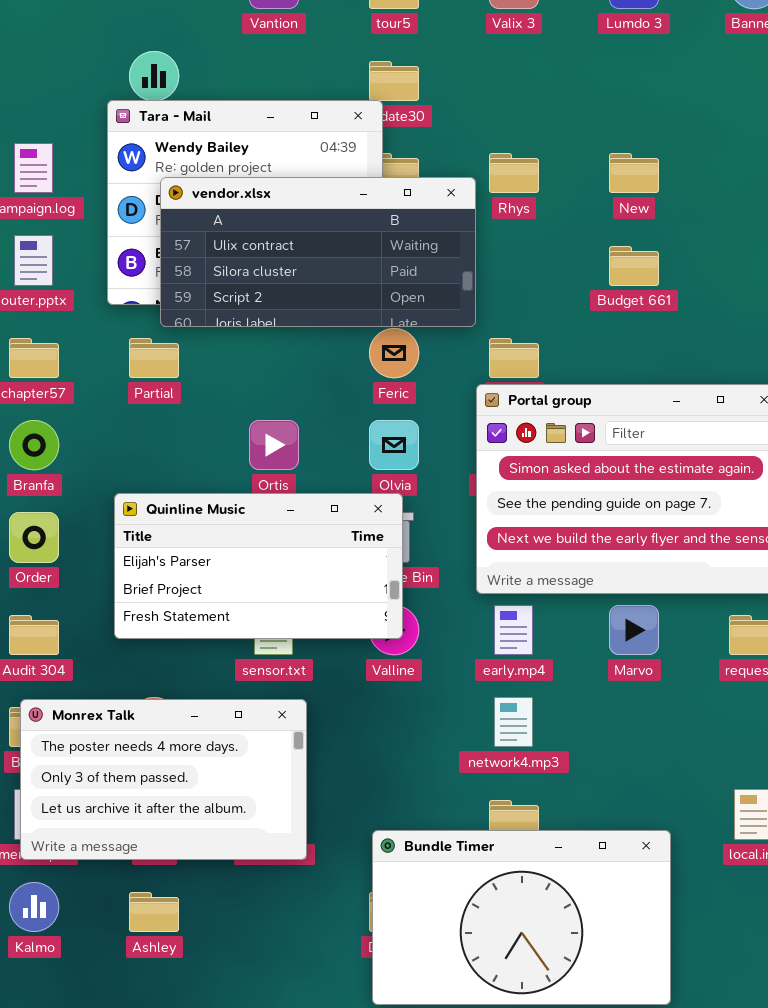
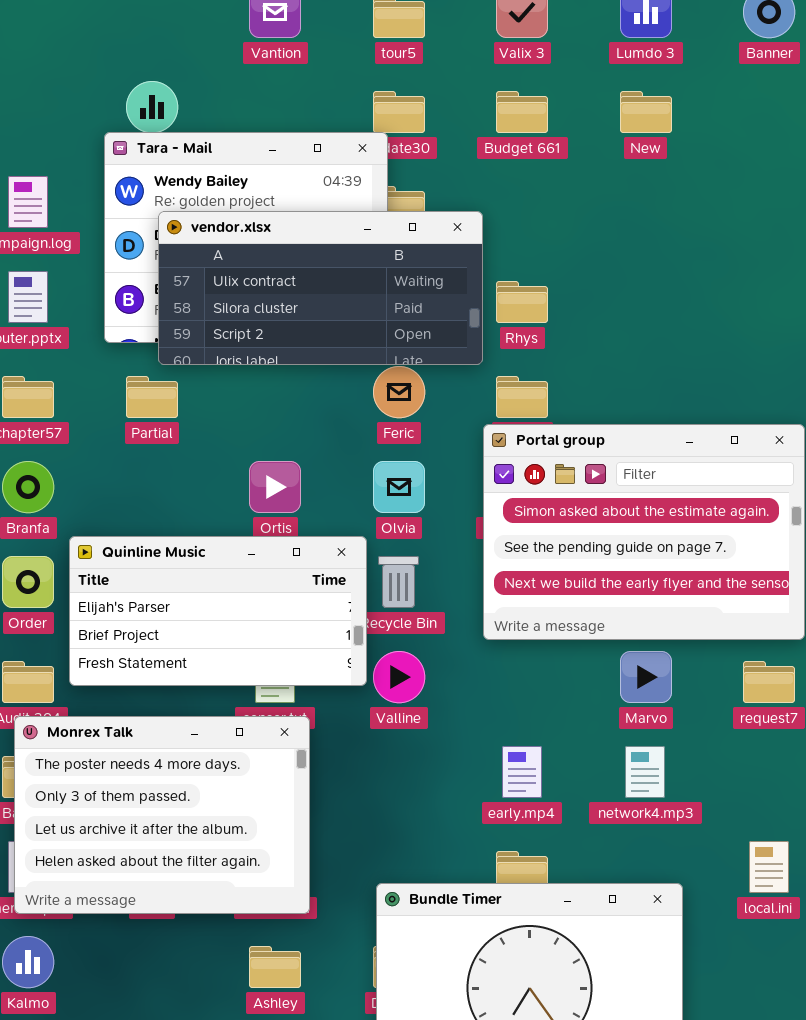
Rhys: [489,153,539,193] -> [496,281,548,323], moved
New: [609,153,659,193] -> [620,91,672,133], moved
Budget 661: [609,246,659,286] -> [496,91,548,133], moved
Quinline Music: [114,493,403,639] -> [69,536,367,686], moved
early.mp4: [494,605,533,655] -> [502,746,542,798], moved
network4.mp3: [494,697,533,747] -> [625,746,665,798], moved
Monrex Talk: [20,699,307,860] -> [14,716,310,914], resized
Ashley: [129,892,179,932] -> [249,946,301,988], moved

